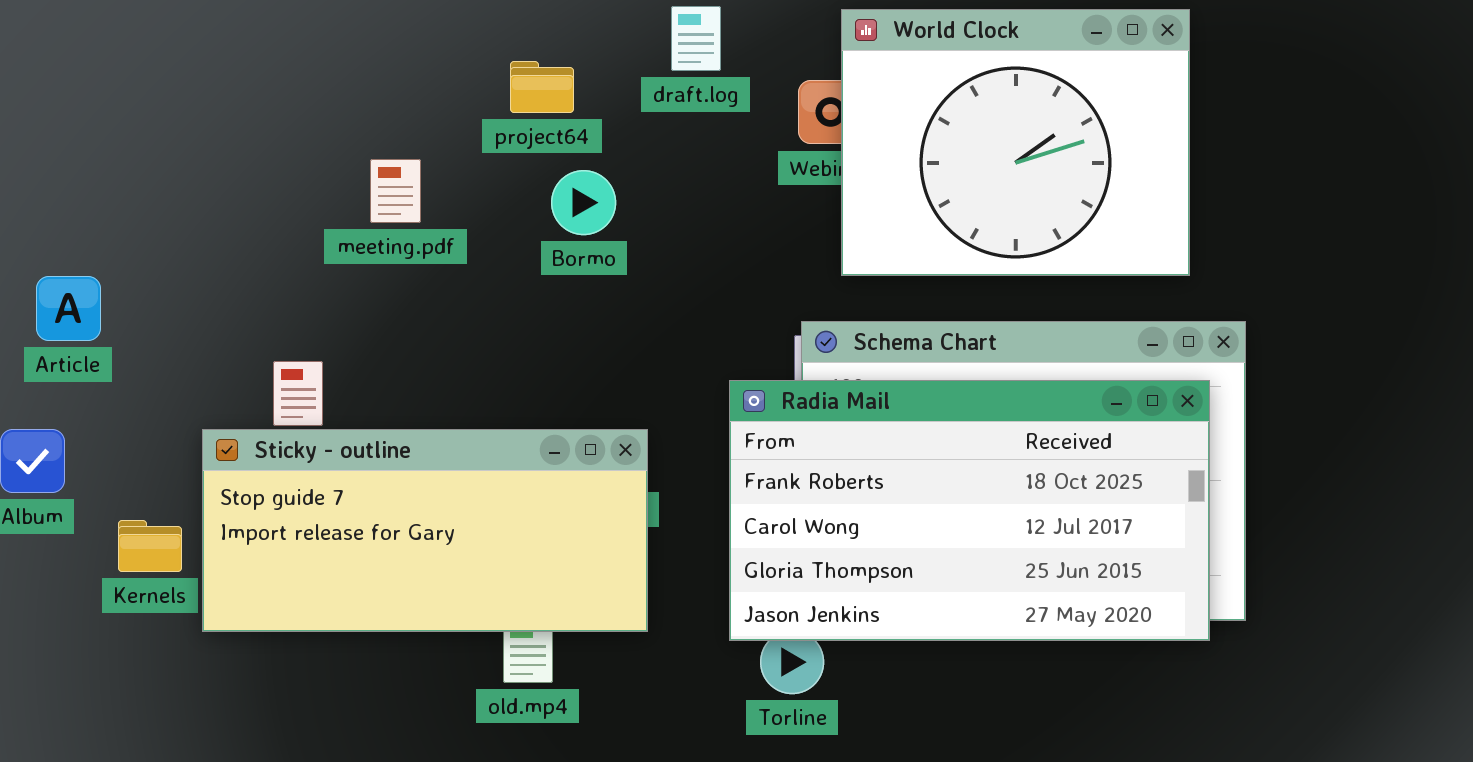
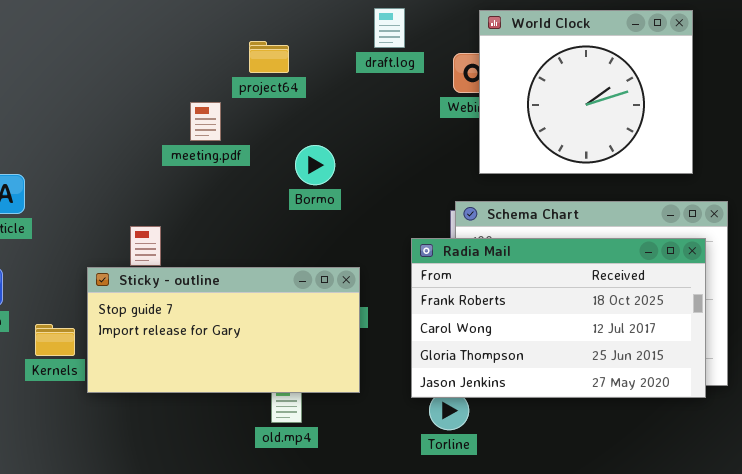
project64: [510,61,574,113] -> [249,41,289,73], moved
Bormo: [551,170,616,235] -> [295,145,335,185], moved

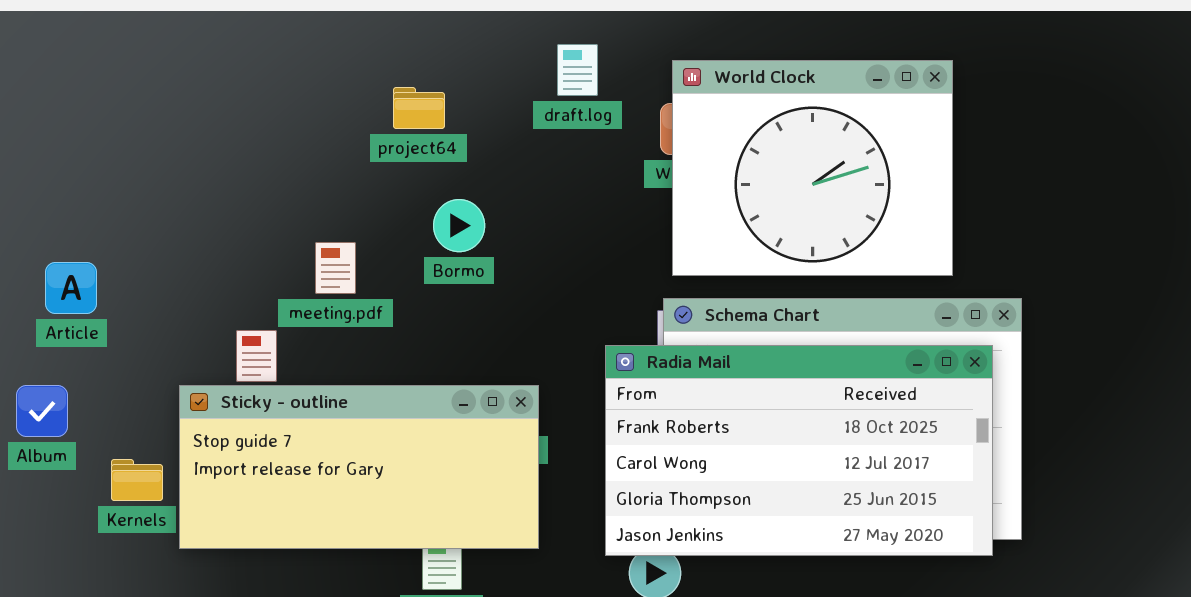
World Clock: [479,10,693,174] -> [672,60,953,276], moved
meeting.pdf: [190,102,221,141] -> [315,242,356,294], moved
Bormo: [295,145,335,185] -> [433,199,485,252], moved

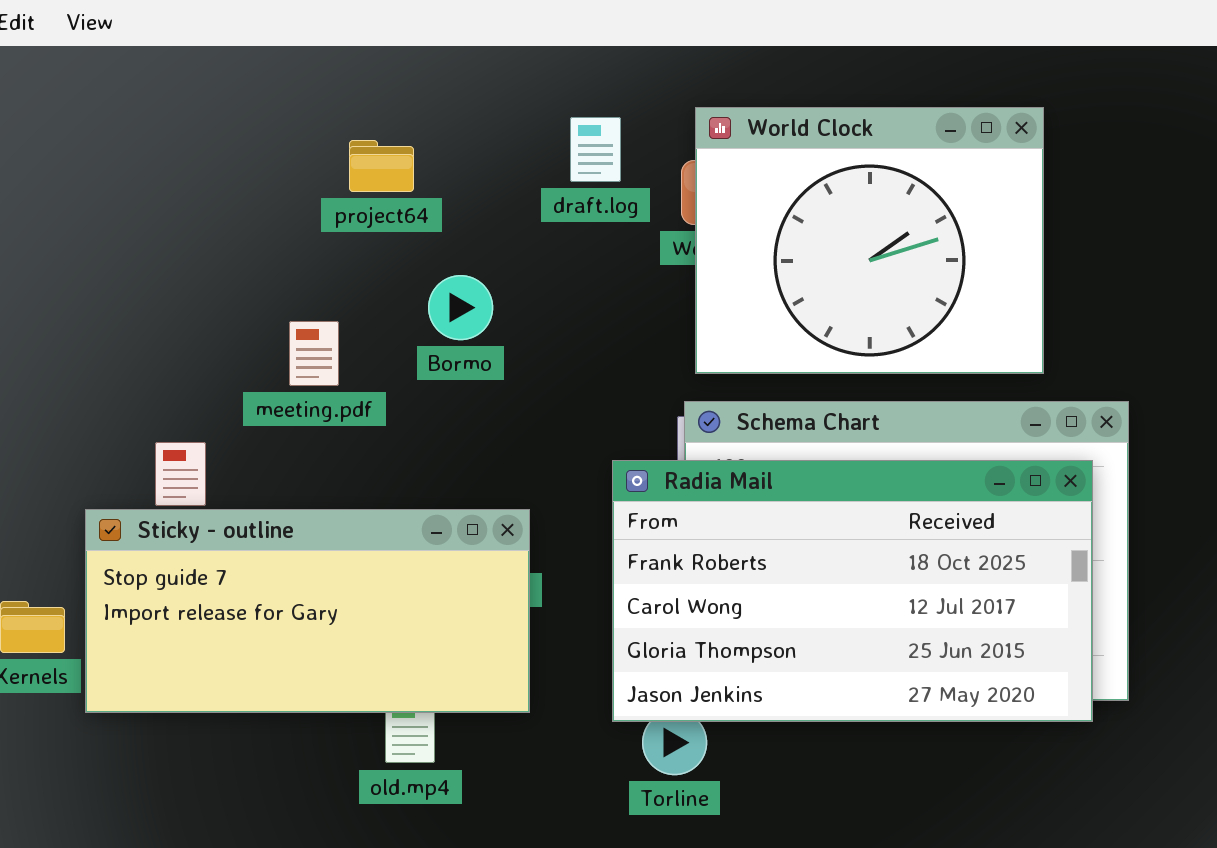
draft.log: [557,44,598,96] -> [570,117,621,182], moved
Bormo: [433,199,485,252] -> [428,275,493,340], moved
meeting.pdf: [315,242,356,294] -> [289,321,339,386], moved

